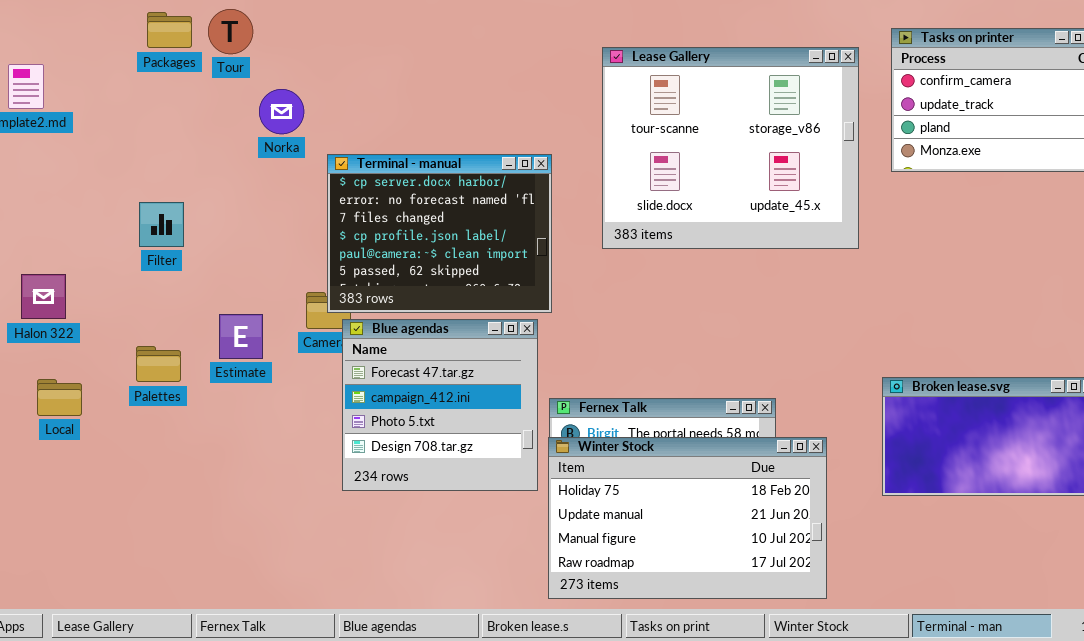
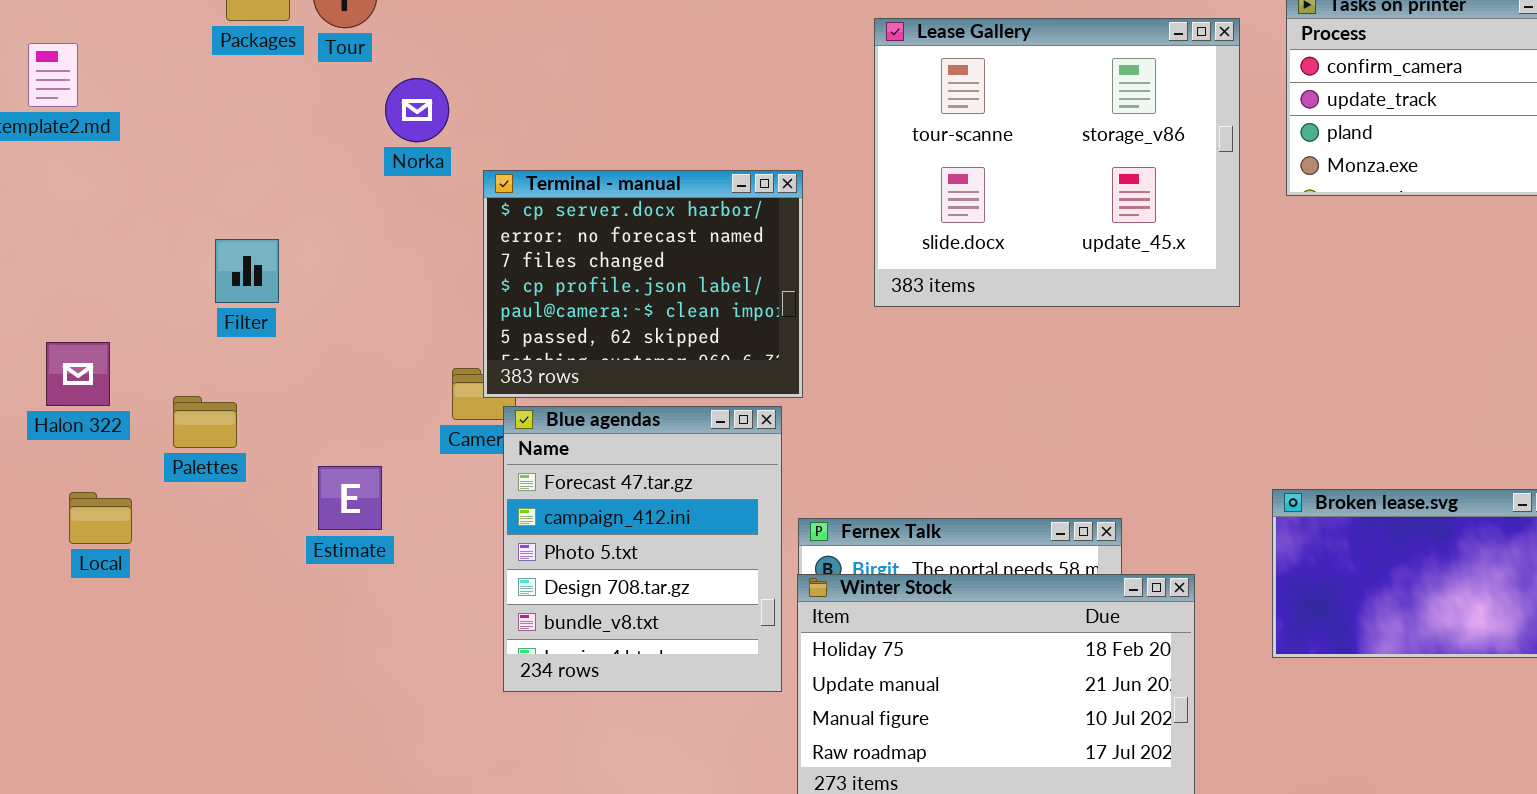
Estimate: [219,314,263,359] -> [318,466,382,530], moved
Blue agendas: [342,319,538,491] -> [503,406,782,692], resized
Palettes: [136,346,181,382] -> [173,396,237,448], moved

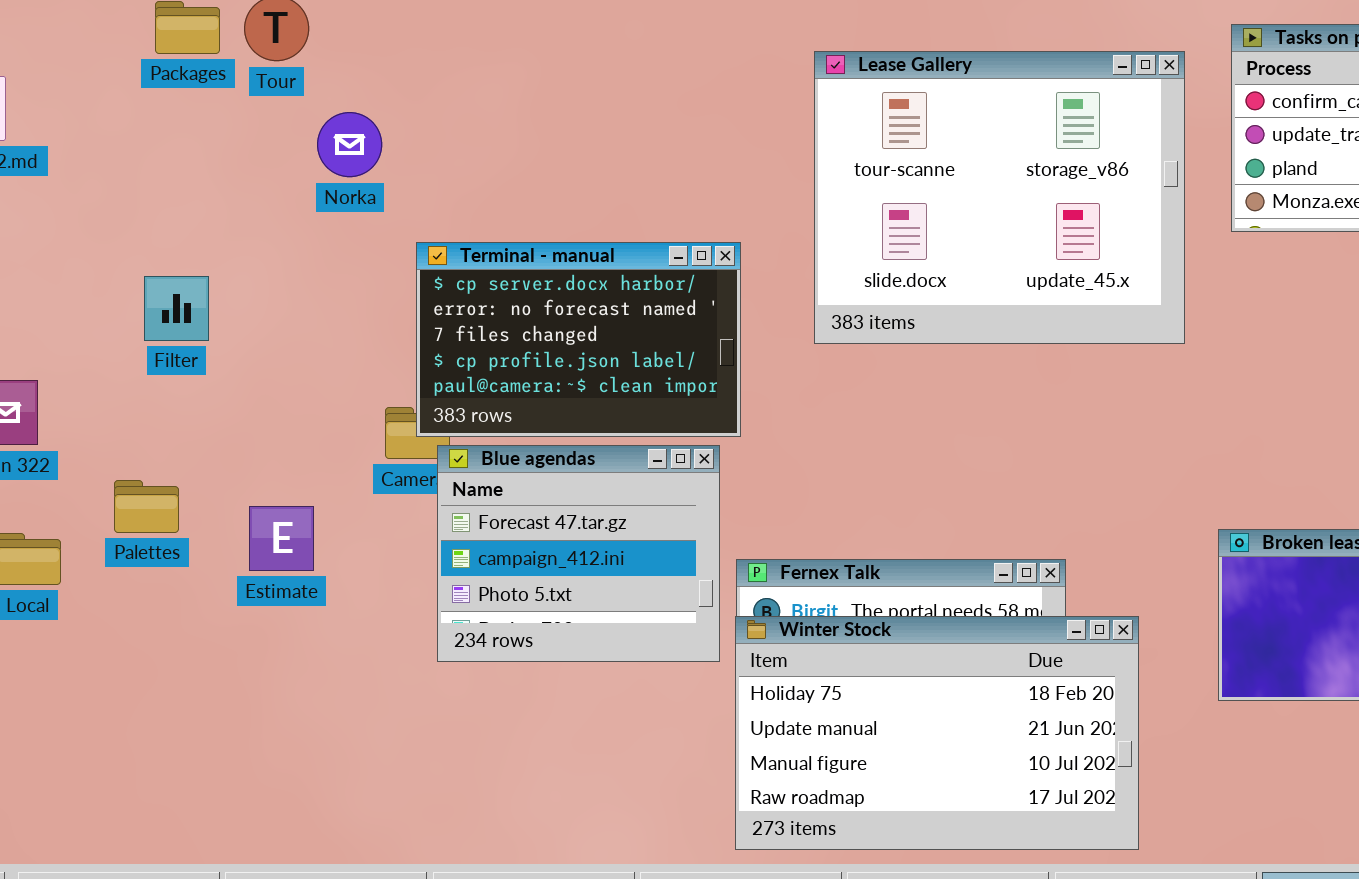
Terminal - manual: [483,170,803,398] -> [416,242,741,437], resized
Palettes: [173,396,237,448] -> [114,480,179,533], moved
Blue agendas: [503,406,782,692] -> [437,445,720,662], resized

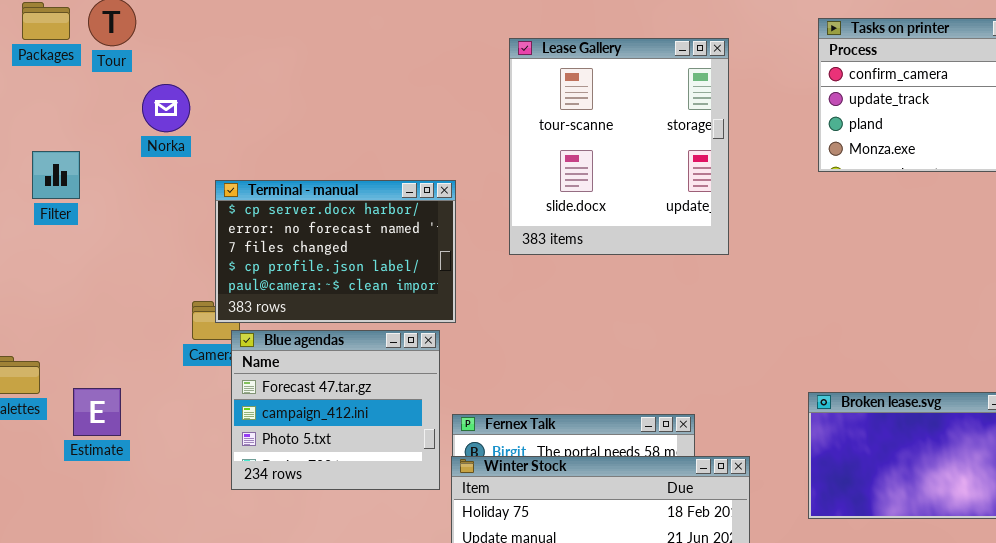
Lease Gallery: [814,51,1185,344] -> [509,38,729,255], resized
Filter: [144,276,209,341] -> [32,151,80,199], moved
Estimate: [249,506,314,571] -> [73,388,121,436], moved

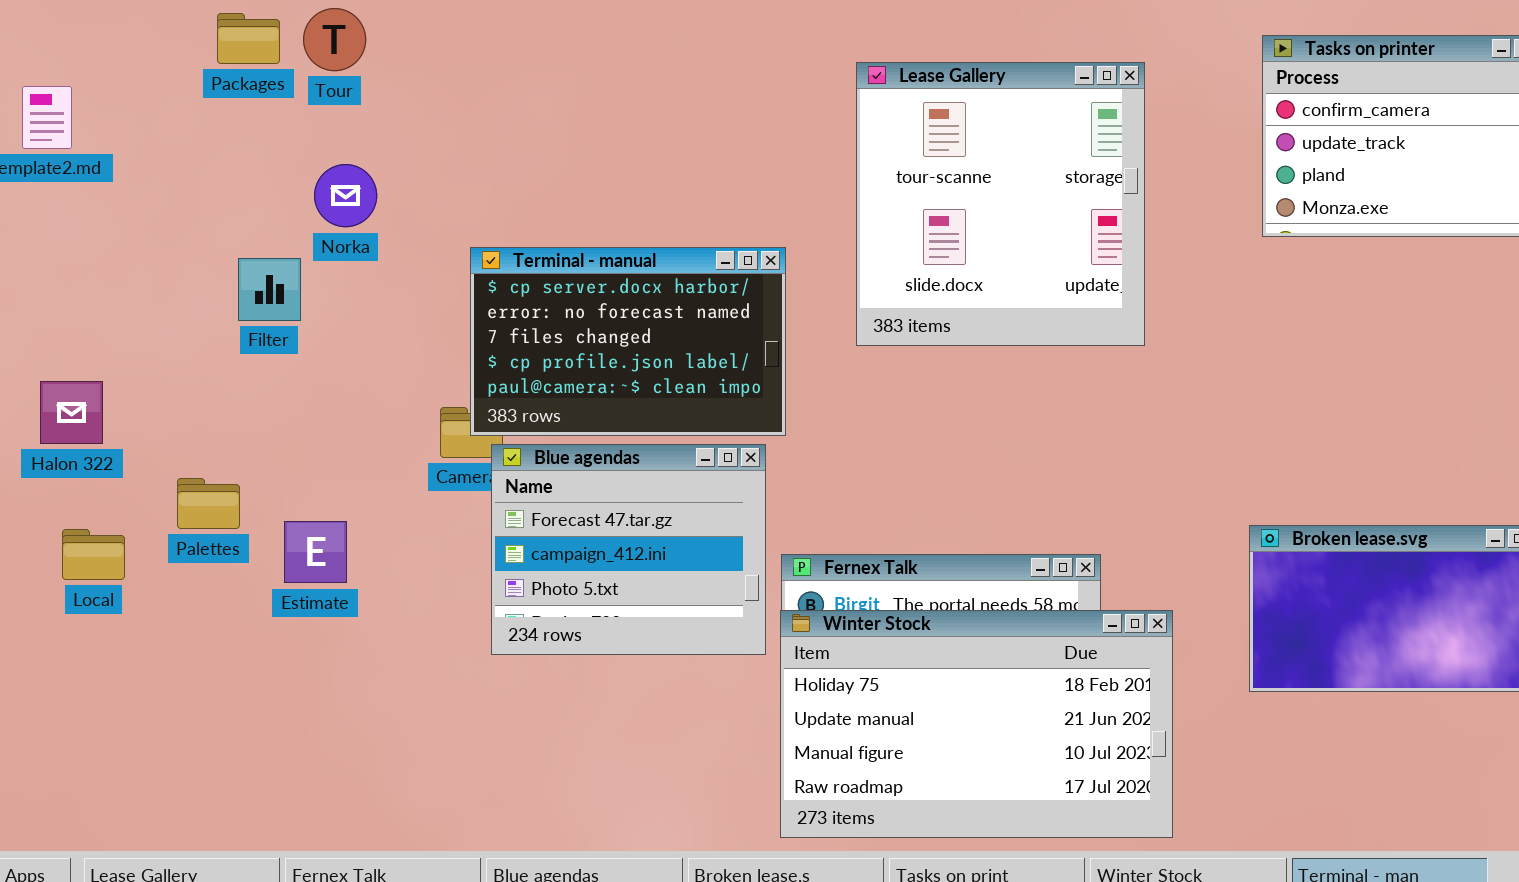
Norka: [142,84,190,132] -> [314,164,377,227], moved
Filter: [32,151,80,199] -> [238,258,301,321], moved

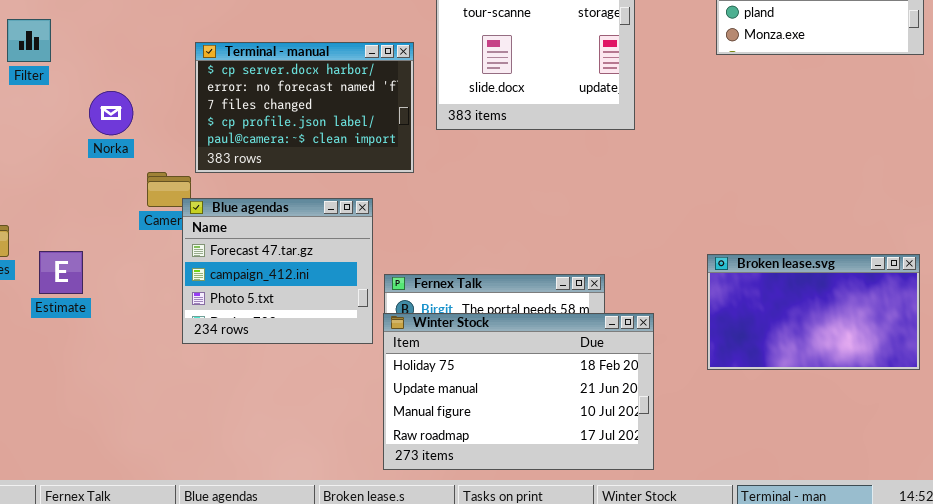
Norka: [314,164,377,227] -> [89,91,133,135], moved
Terminal - manual: [470,247,786,436] -> [195,42,414,173], moved
Filter: [238,258,301,321] -> [7,19,51,62], moved

